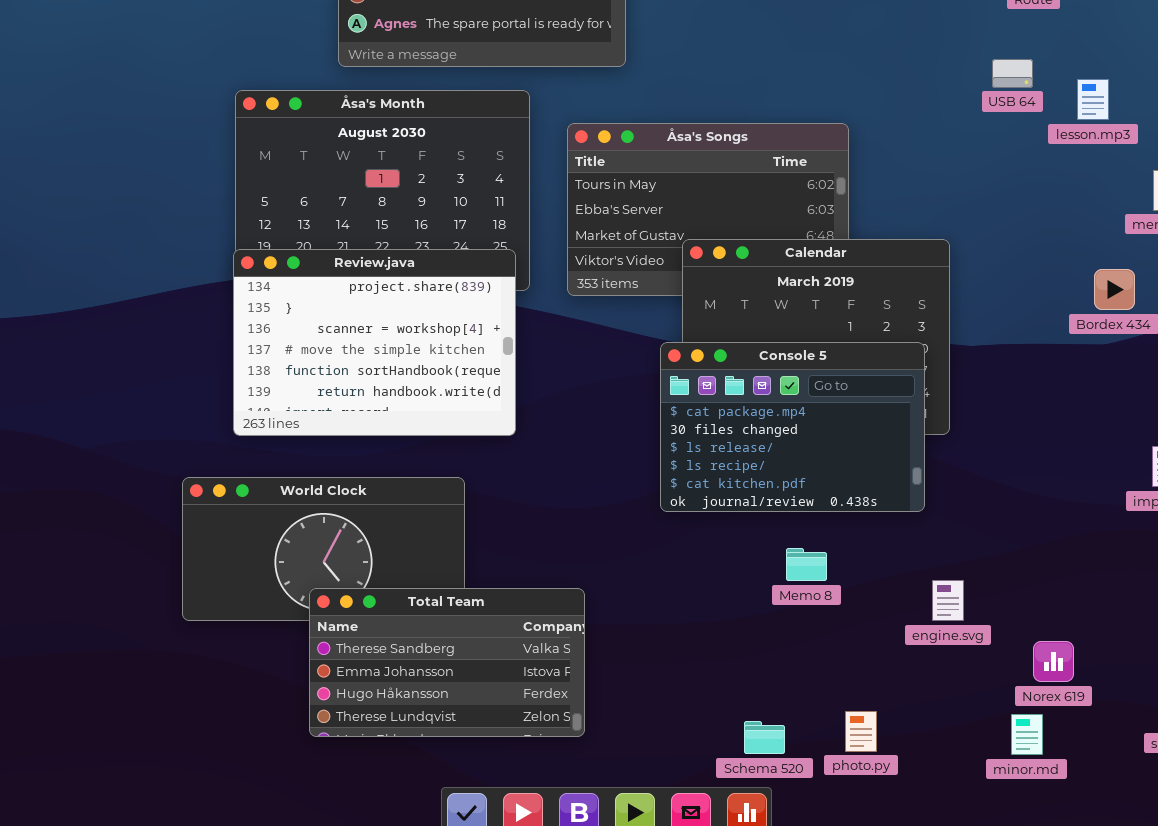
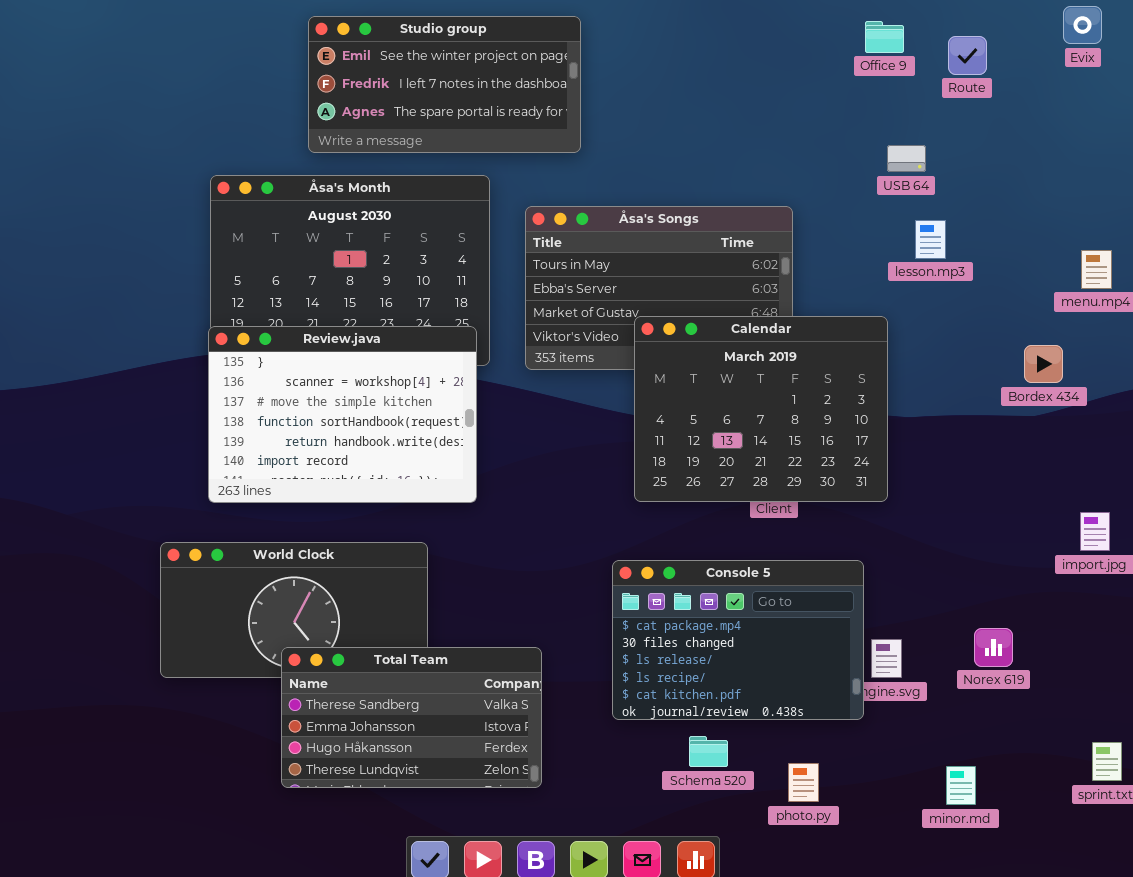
USB 64: [992,59,1033,88] -> [887,145,926,172], moved
lesson.mp3: [1077,79,1109,120] -> [915,220,946,259], moved
Review.java: [233,249,516,436] -> [208,326,477,503], scrolled down 1 row
Console 5: [660,342,925,512] -> [612,560,864,720], moved
Norex 619: [1033,641,1074,682] -> [974,628,1013,667], moved
Schema 520: [744,721,785,754] -> [689,736,728,767], moved

